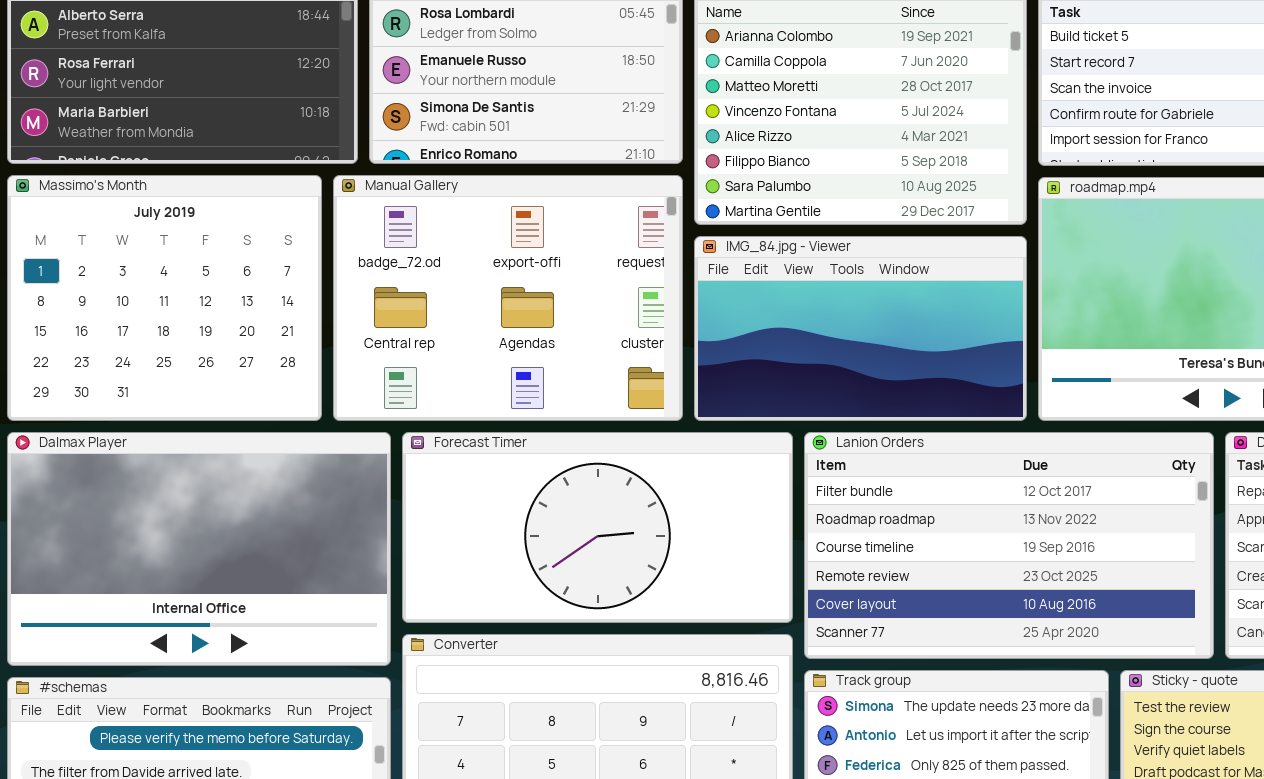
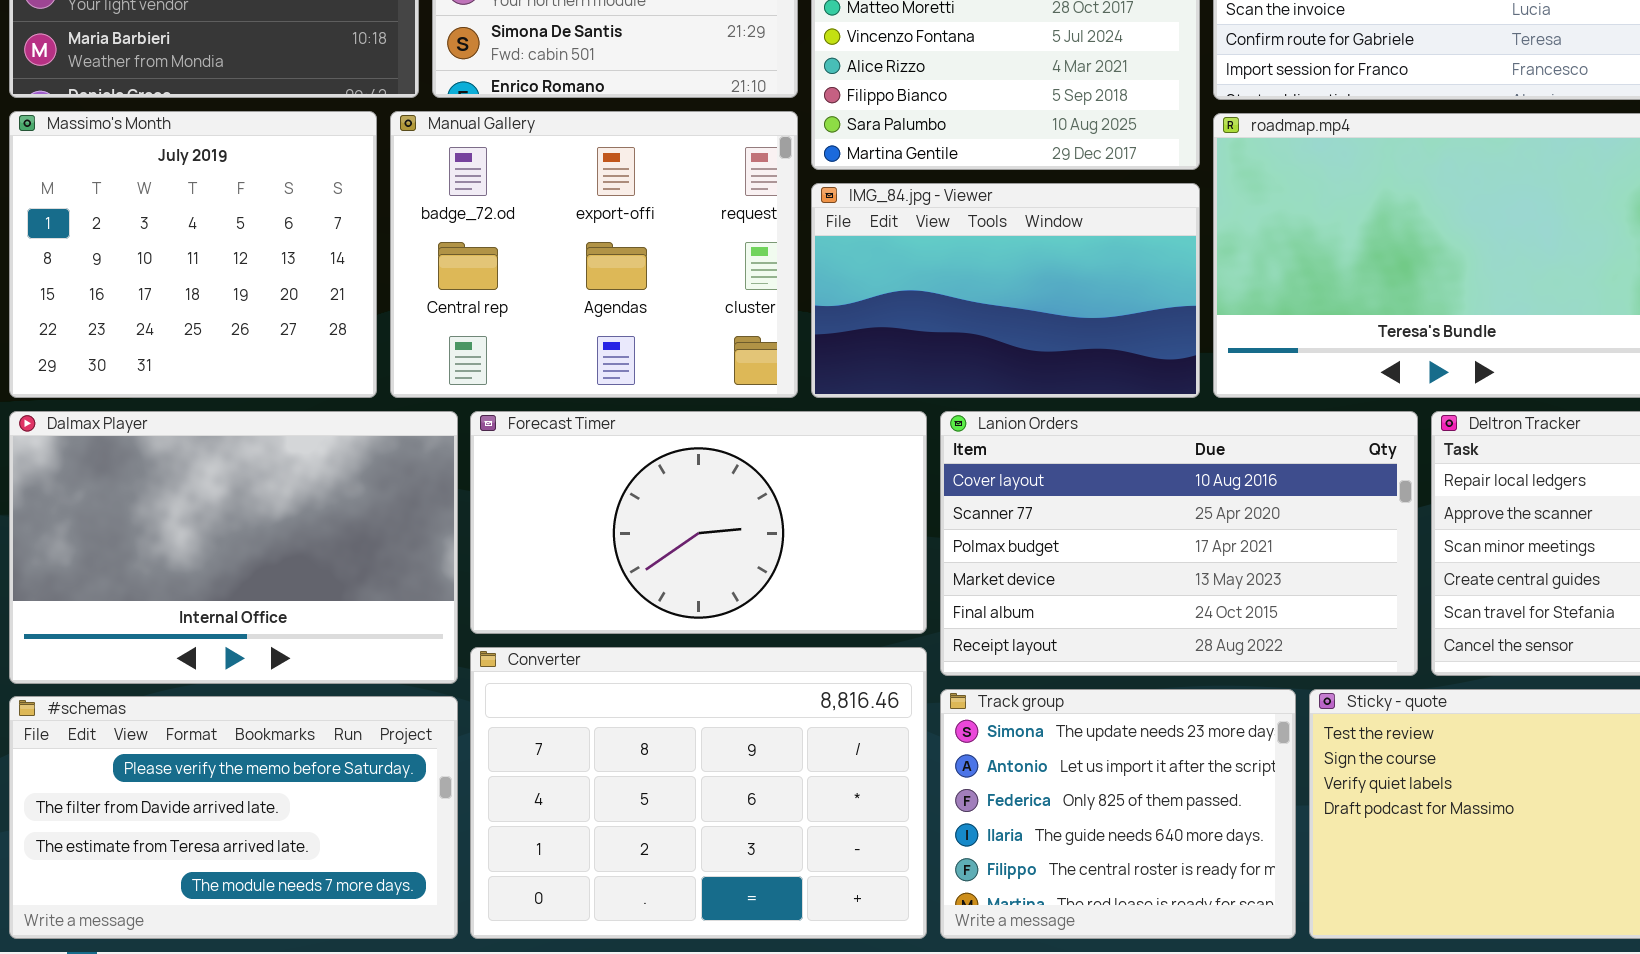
Lanion Orders: [804,432,1214,659] -> [940,411,1418,676], scrolled down 4 rows

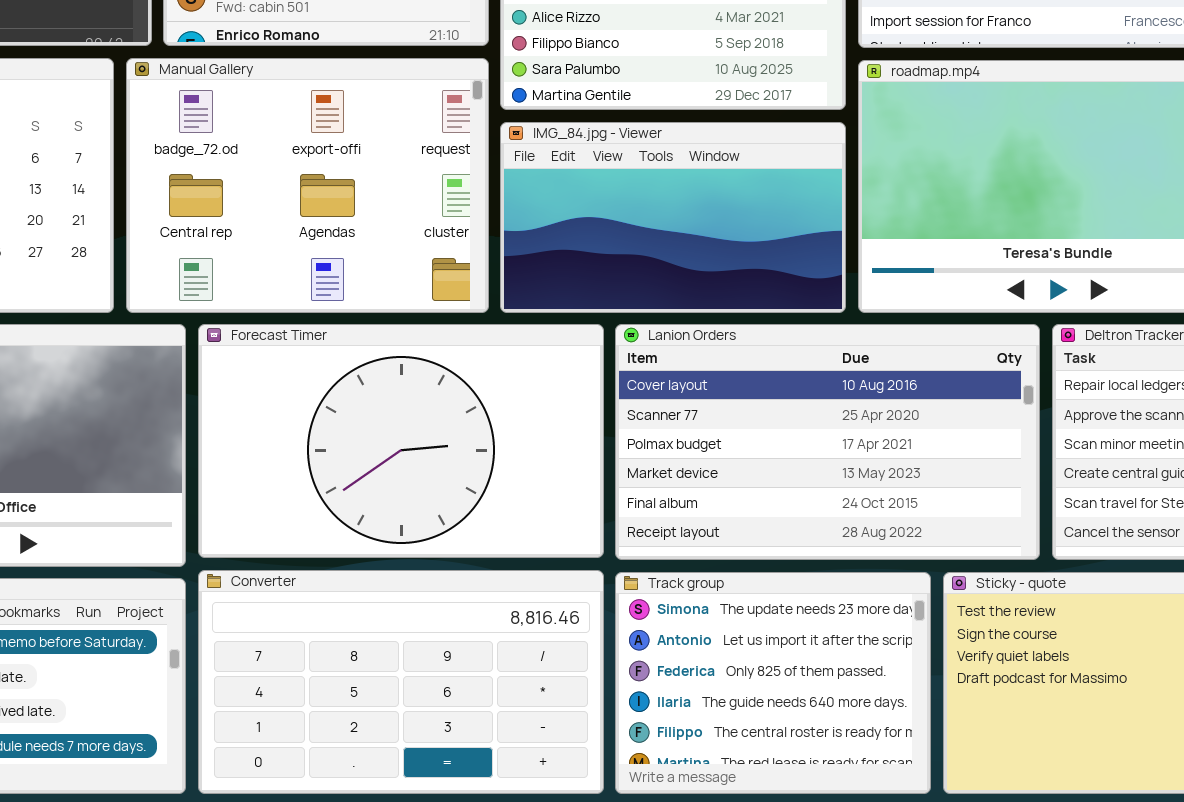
Forecast Timer: [470,411,927,634] -> [198,324,604,558], resized
Converter: [470,647,927,939] -> [198,570,604,794], resized

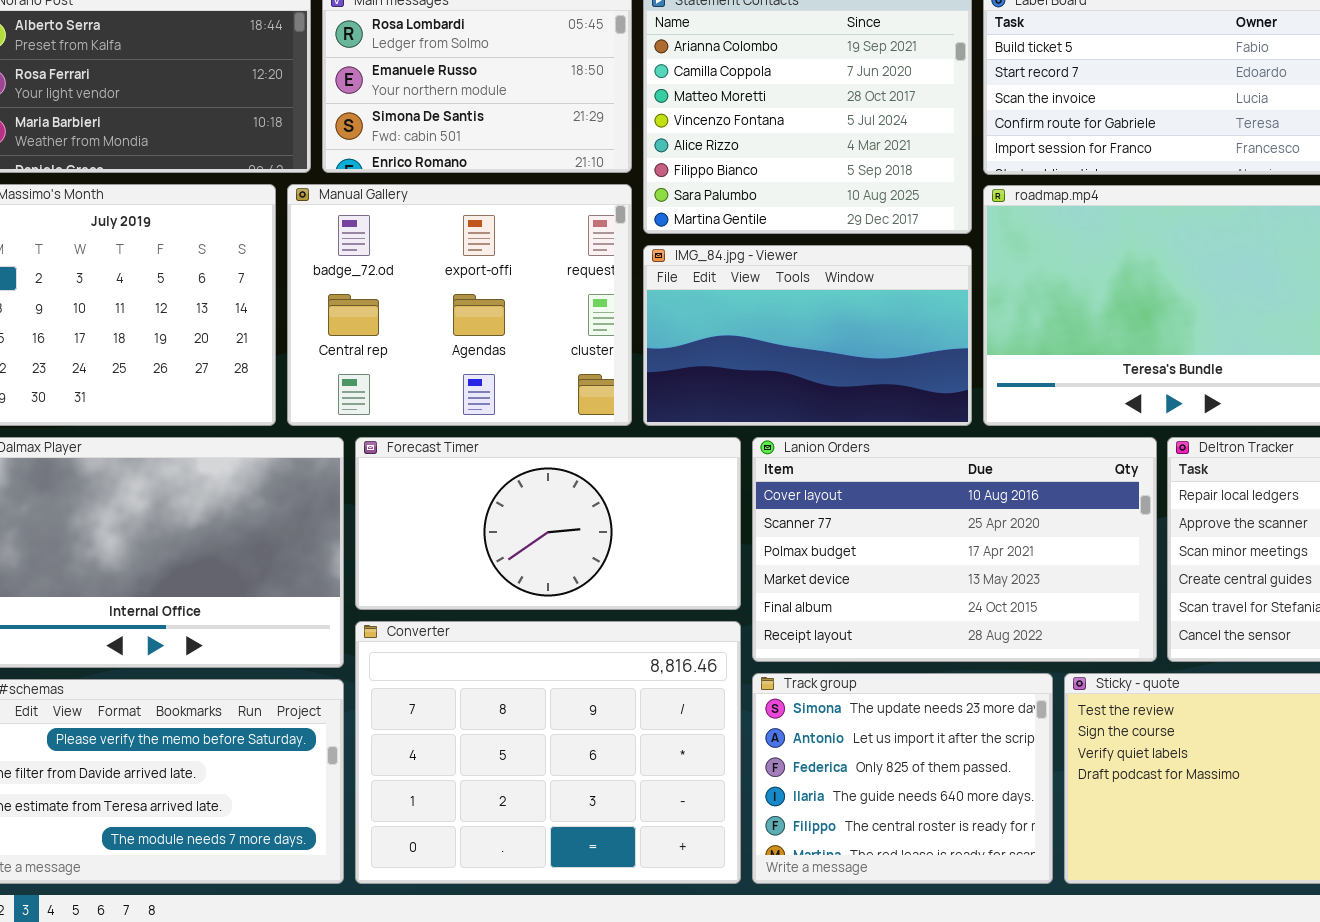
Forecast Timer: [198,324,604,558] -> [355,437,741,610], resized
Converter: [198,570,604,794] -> [355,621,741,884], resized

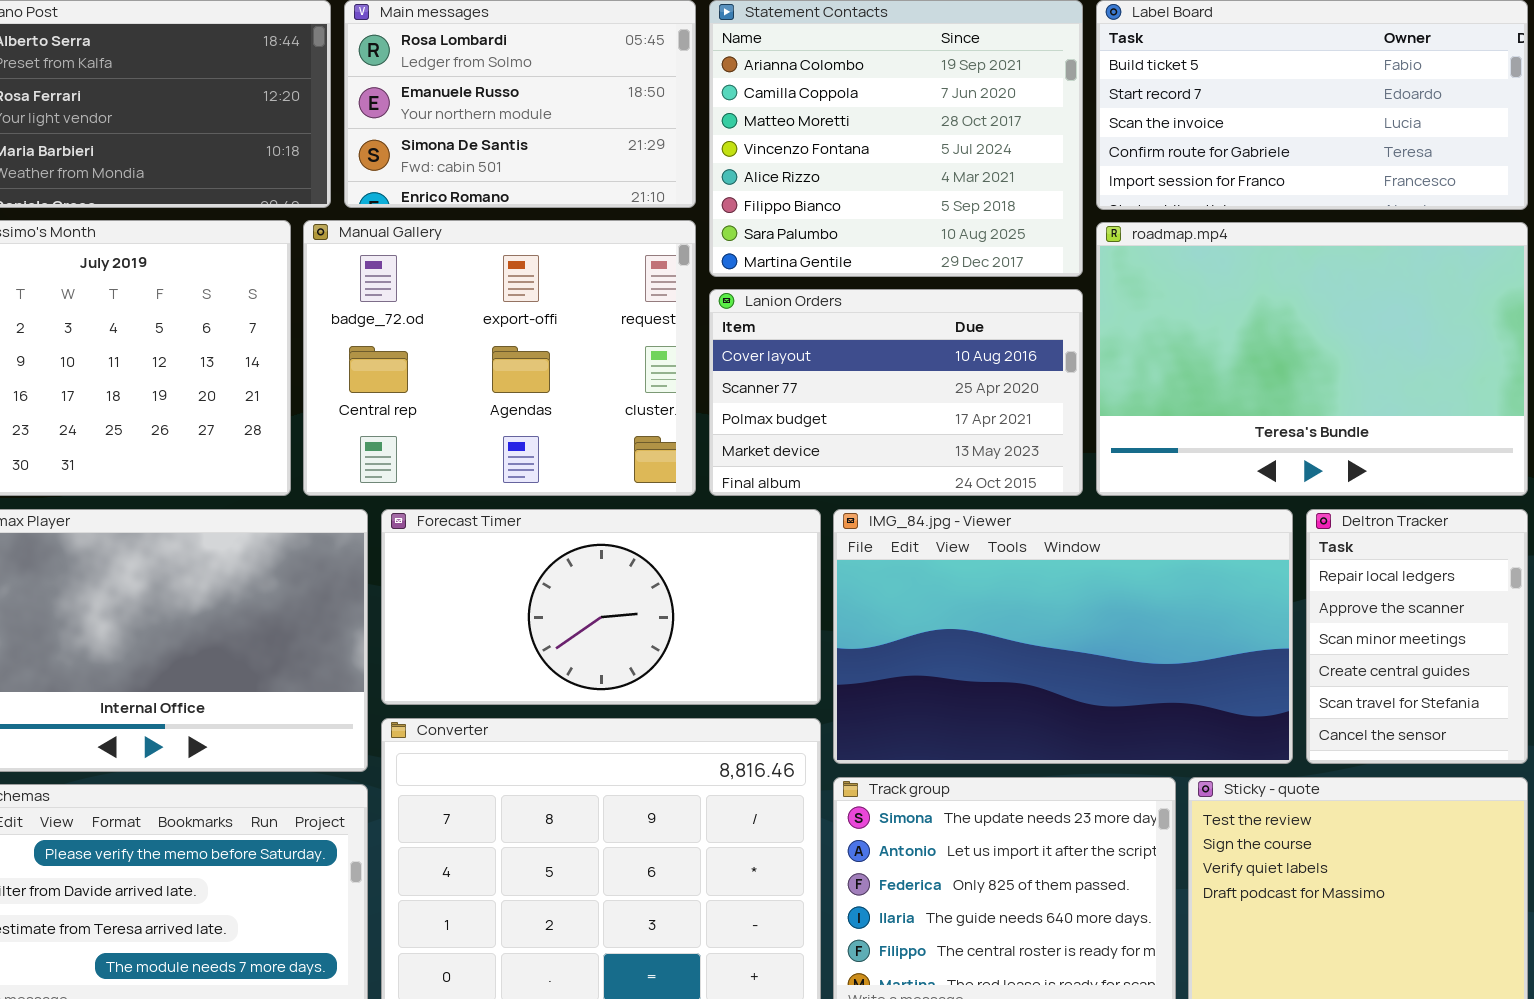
IMG_84.jpg - Viewer: [643,245,972,426] -> [833,509,1293,764], moved, resized
Lanion Orders: [752,437,1157,662] -> [709,289,1083,496], moved, resized

